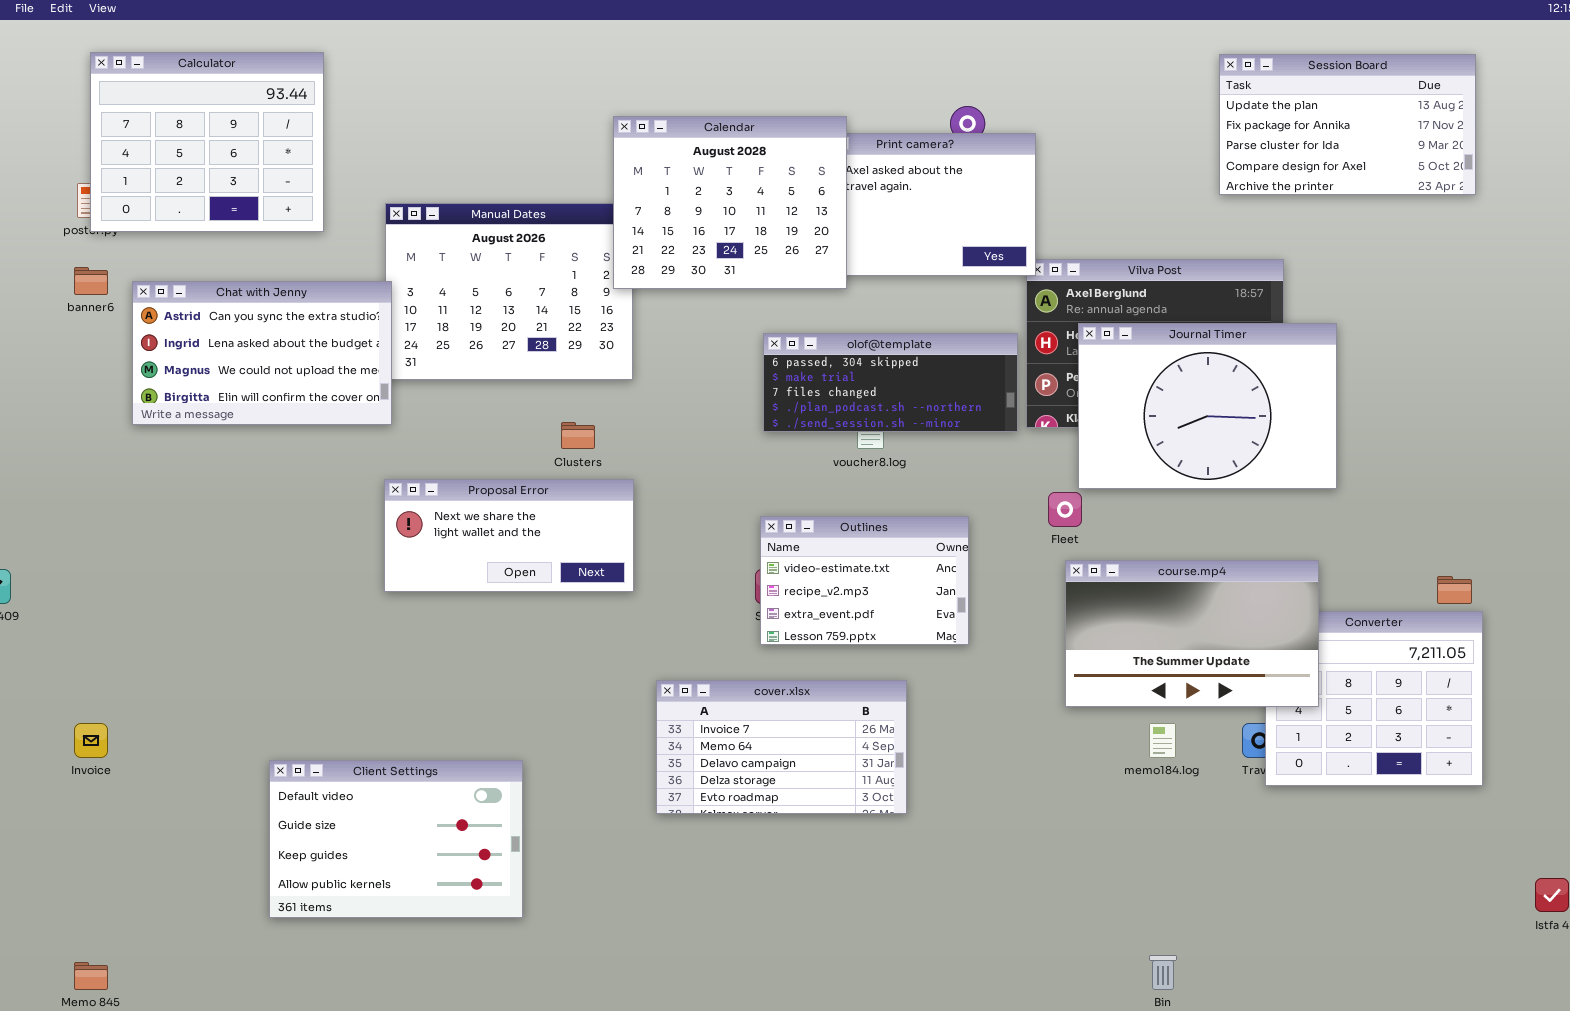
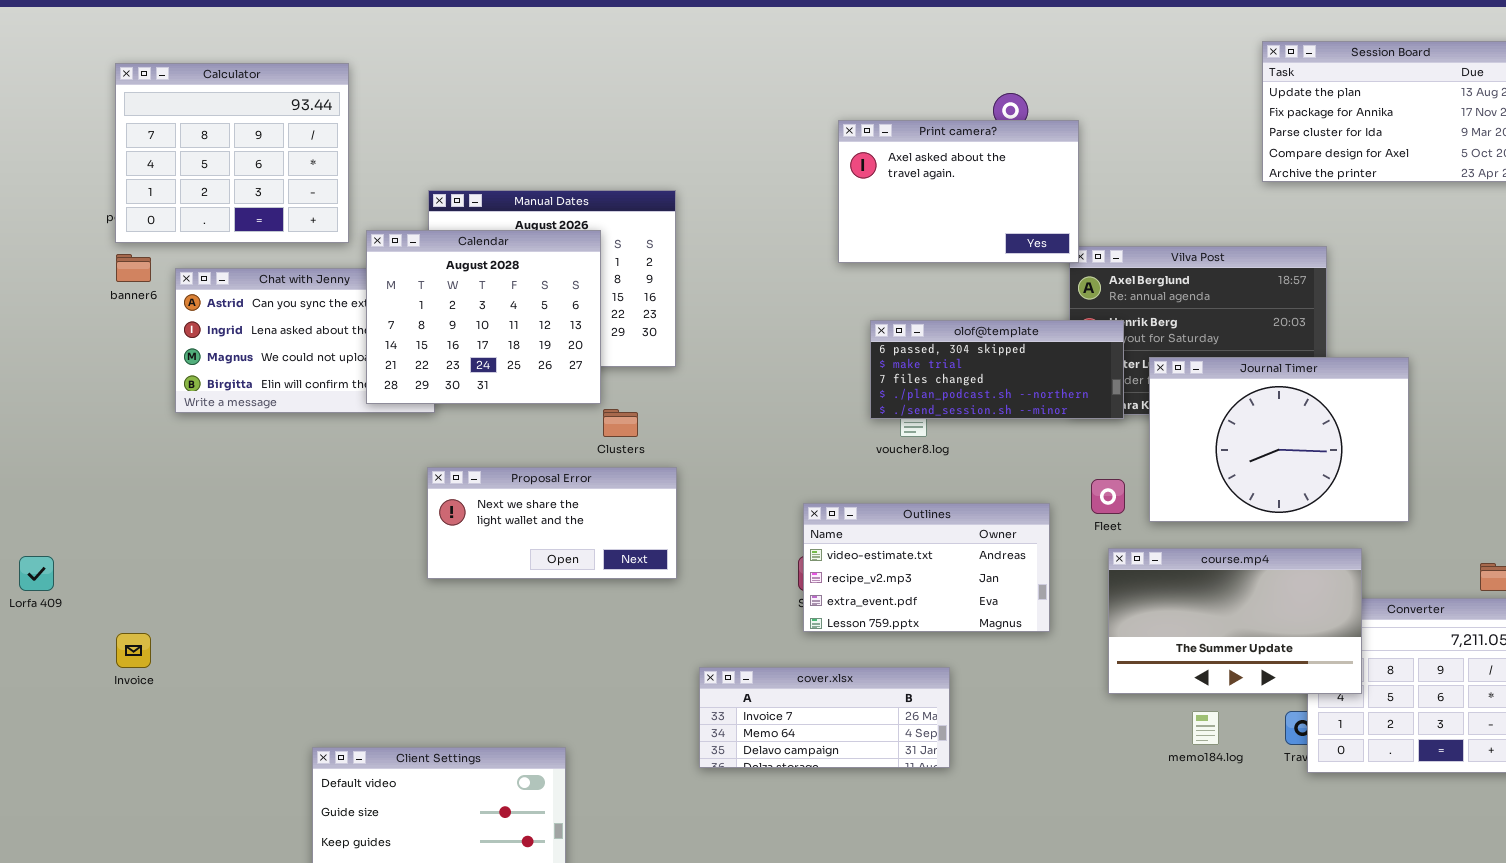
Calculator: [90,52,324,232] -> [115,63,349,243], moved
Calendar: [613,116,847,289] -> [366,230,601,404], moved
Journal Timer: [1078,323,1337,489] -> [1149,357,1409,522], moved
olof@template: [763,333,1018,432] -> [870,320,1124,419], moved
Outlines: [760,516,969,645] -> [803,503,1050,632], resized
cover.xlsx: [656,680,907,814] -> [699,667,950,768], resized
Invoice: [74,723,108,758] -> [116,633,151,668], moved

